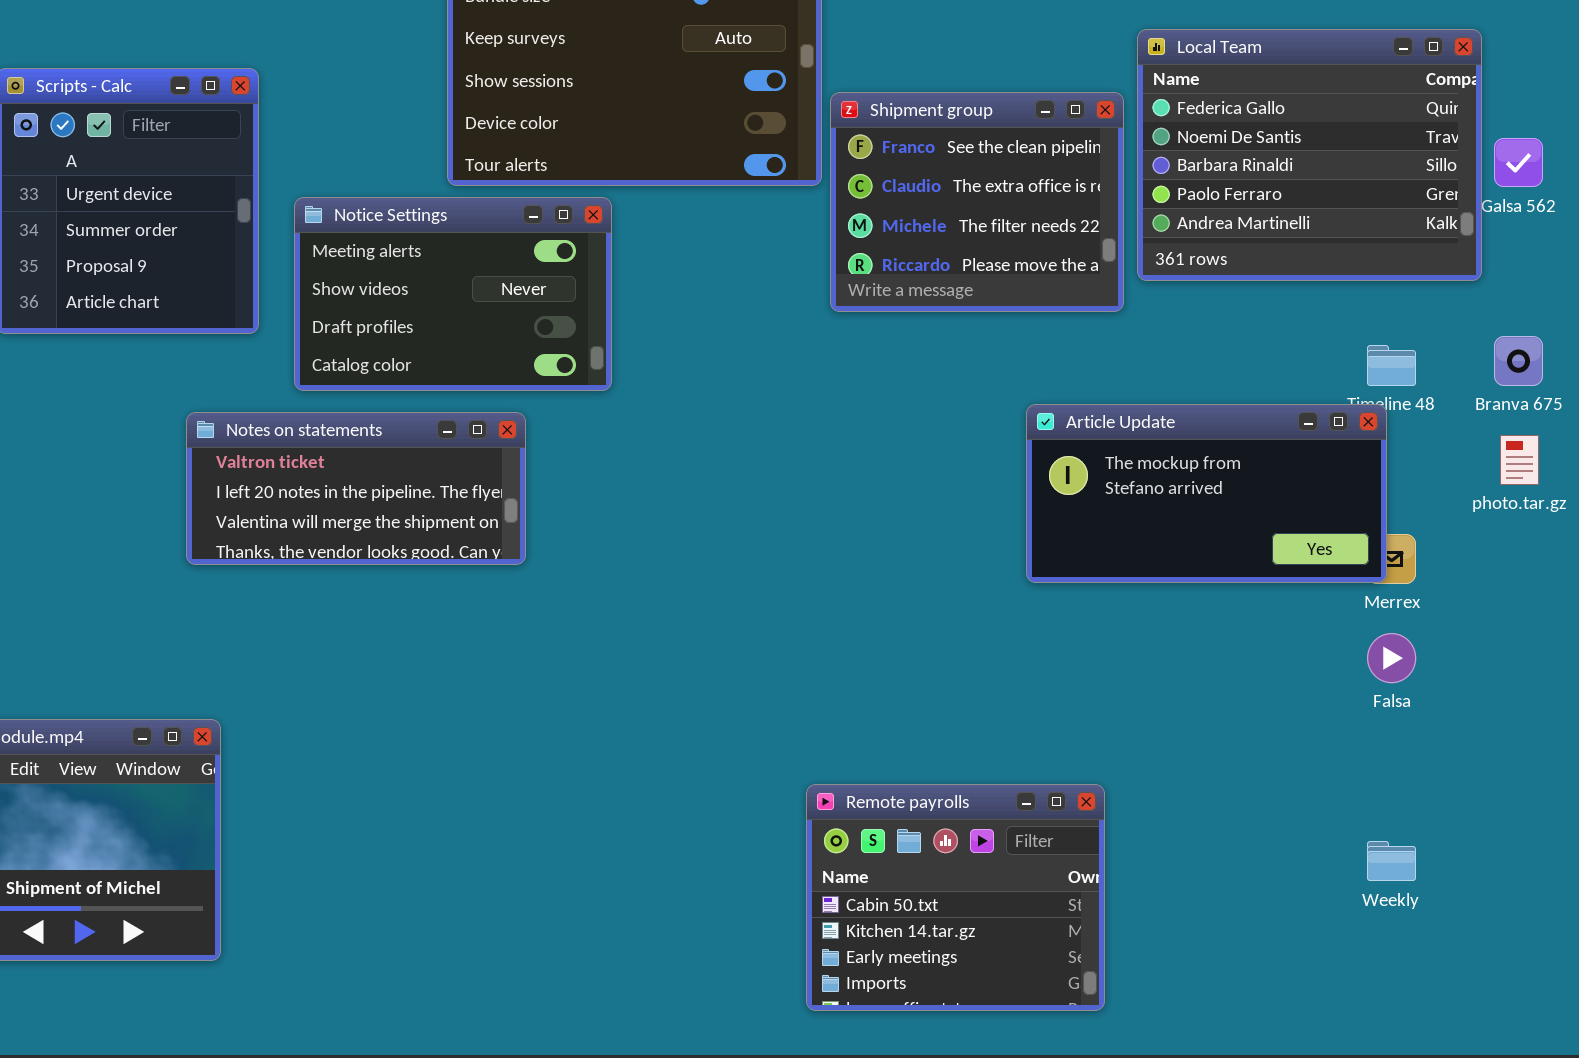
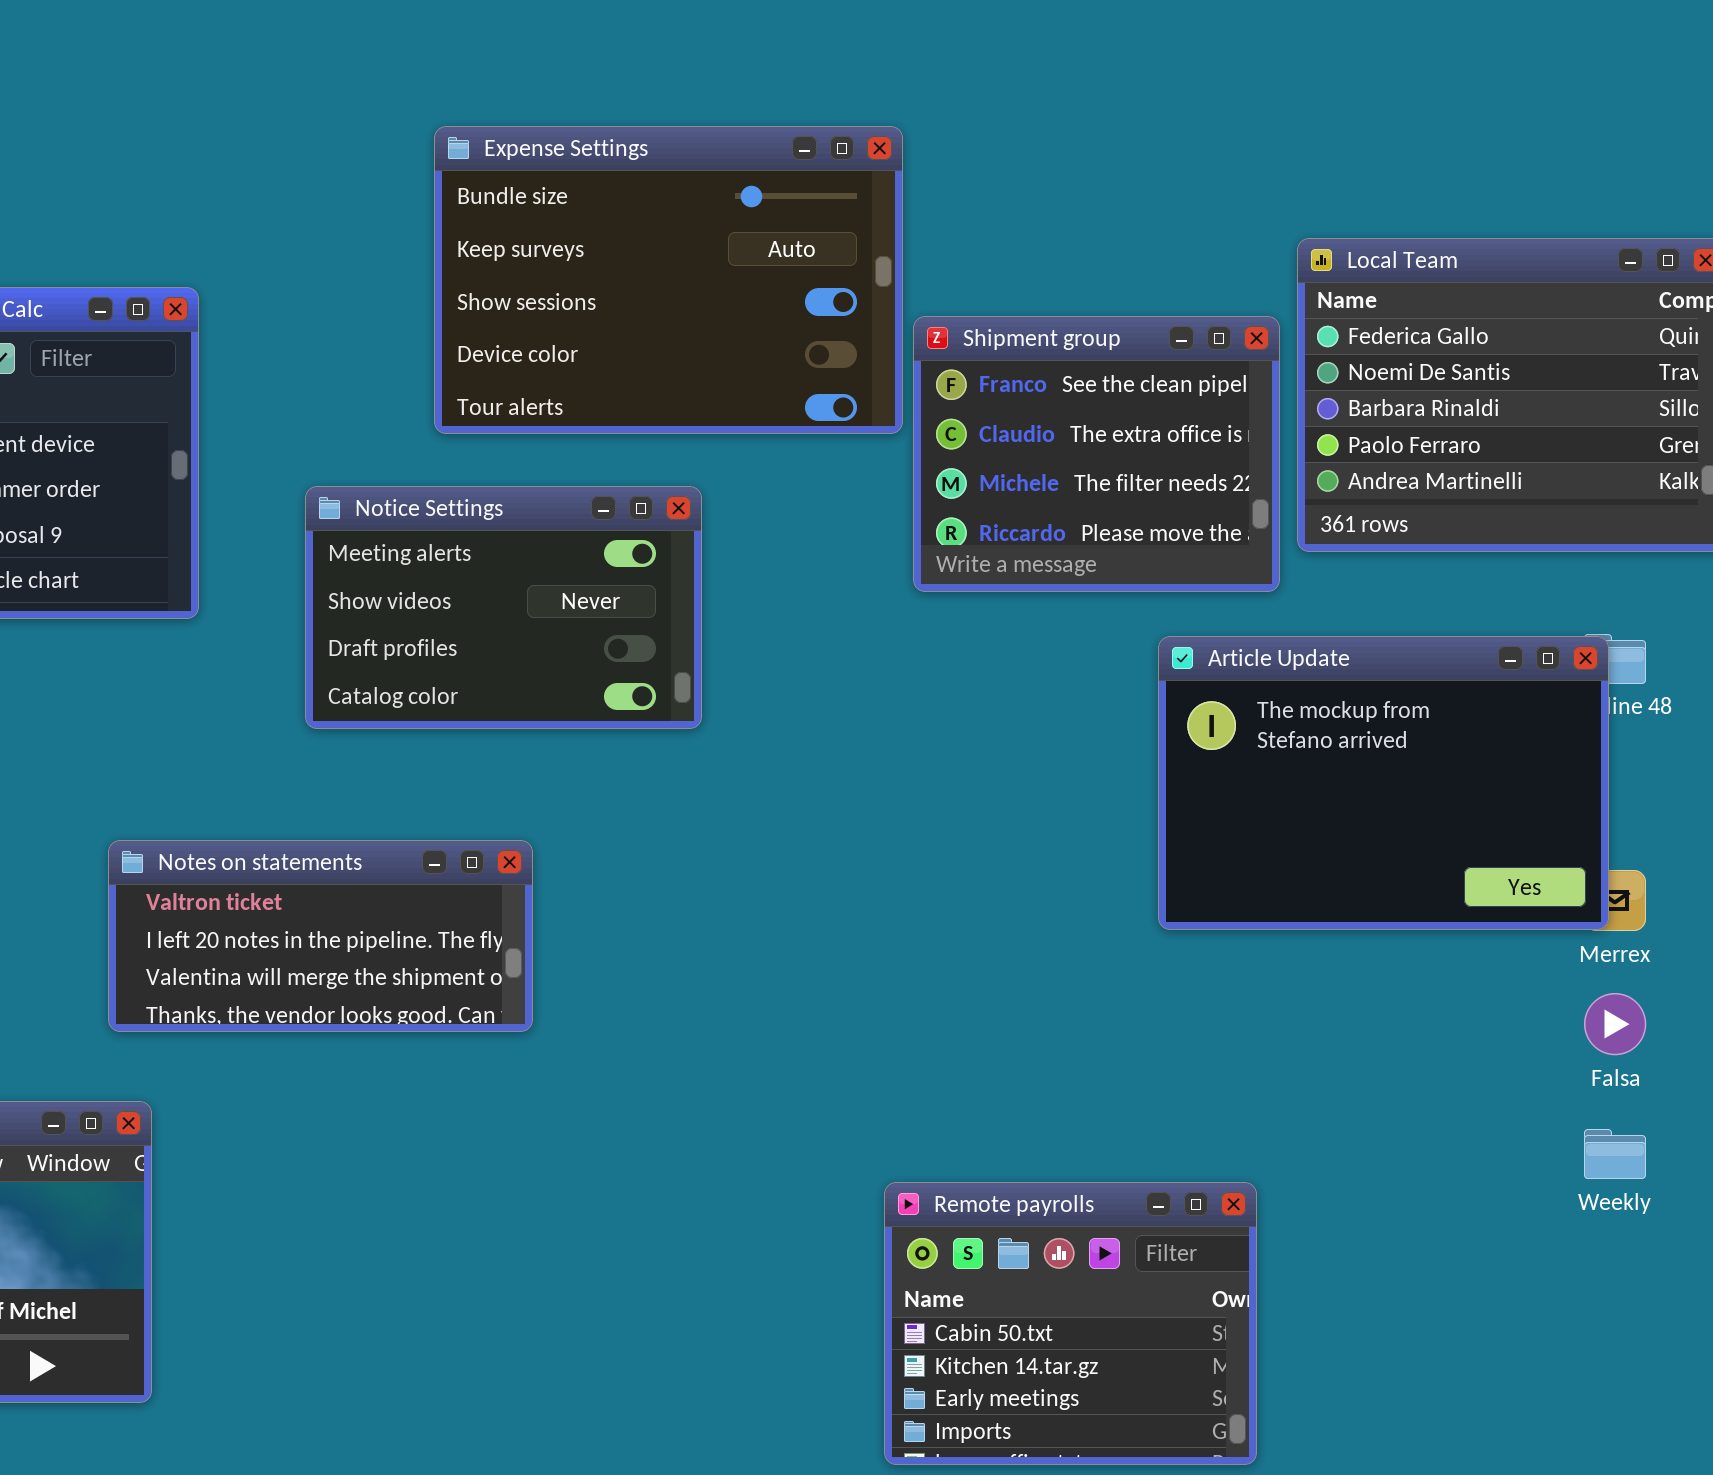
Notice Settings: [294,197,612,391] -> [305,486,702,729], moved
Article Update: [1026,404,1387,583] -> [1158,636,1609,930], resized
Notes on statements: [186,412,526,565] -> [108,840,533,1032], moved
Weekly: [1367,841,1416,881] -> [1584,1129,1646,1179], moved

